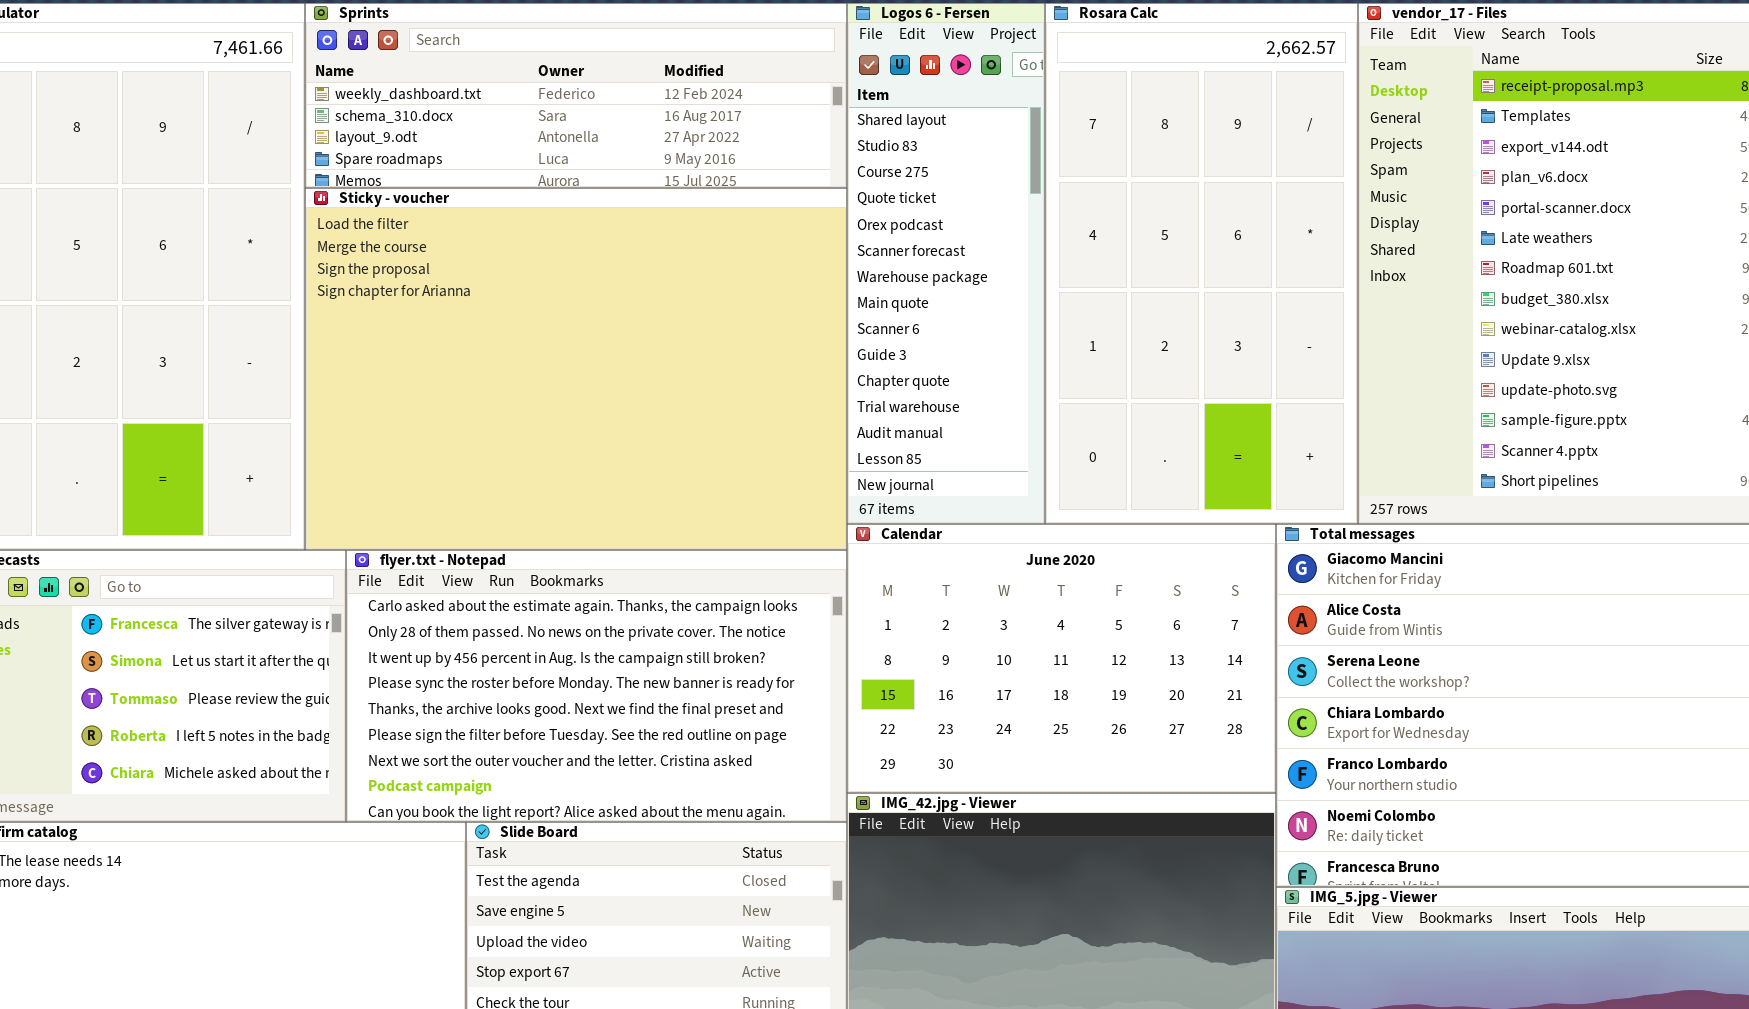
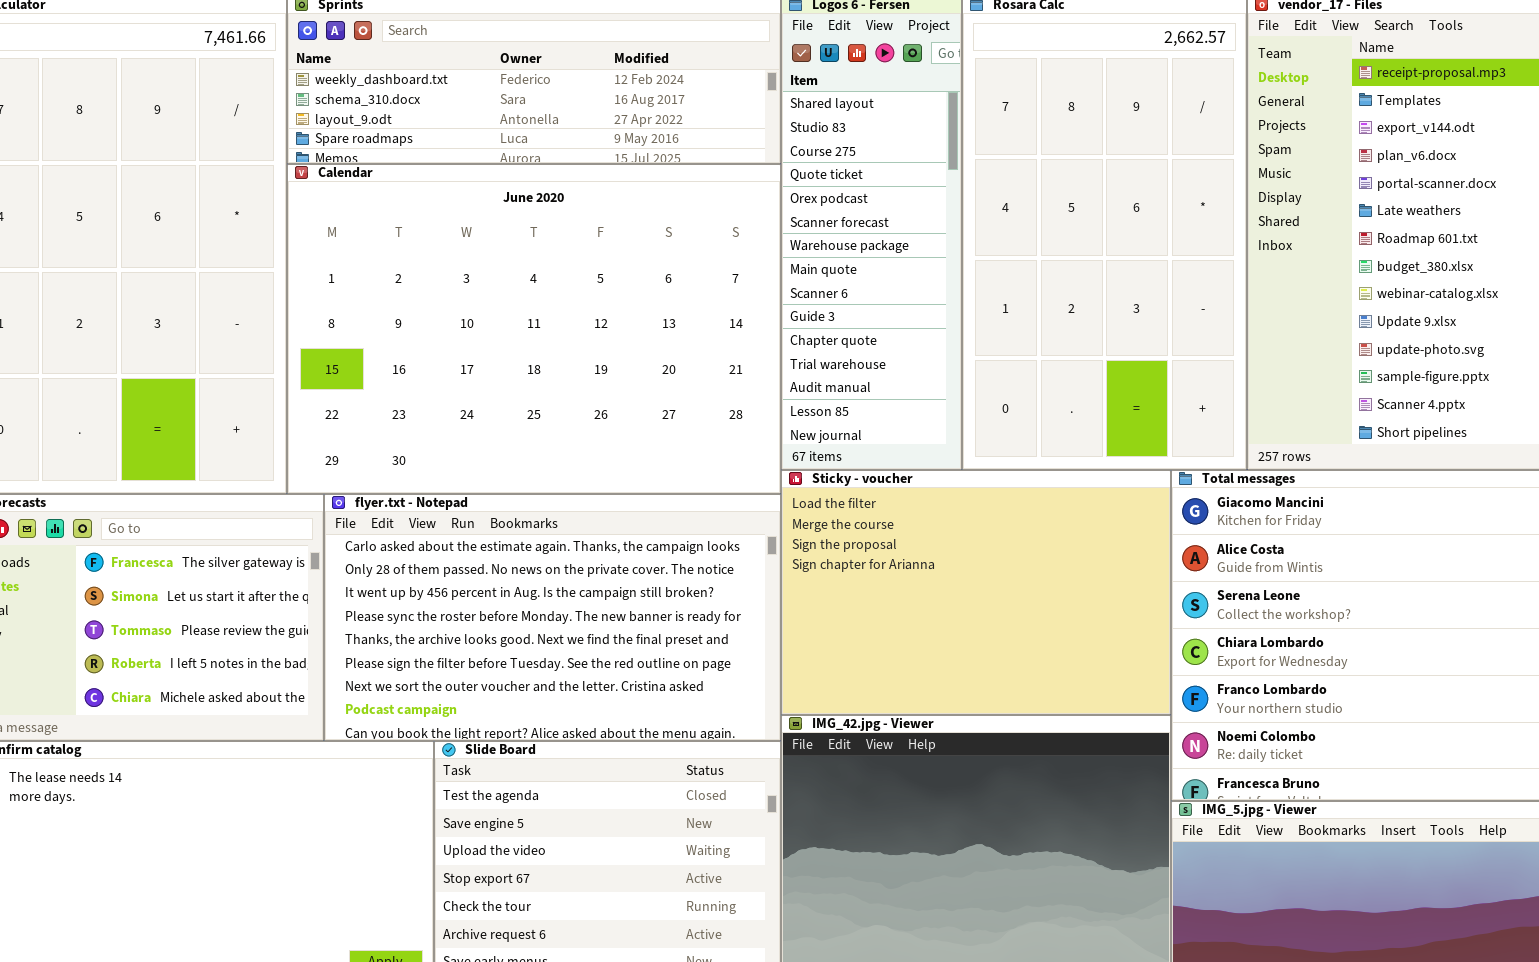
Sticky - voucher: [305,188,847,550] -> [781,470,1171,715], moved, resized
Calendar: [847,524,1276,793] -> [287,164,781,494], moved, resized

